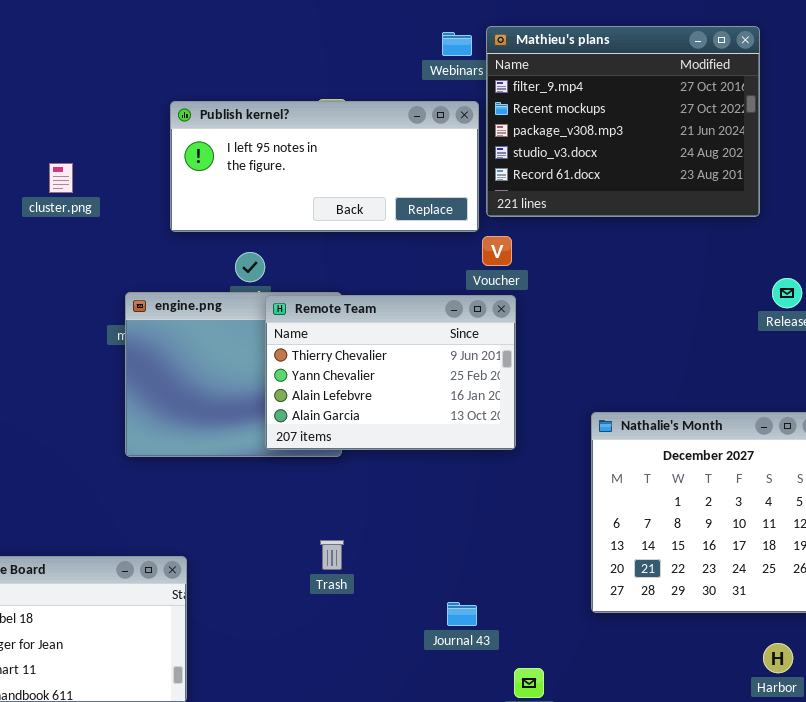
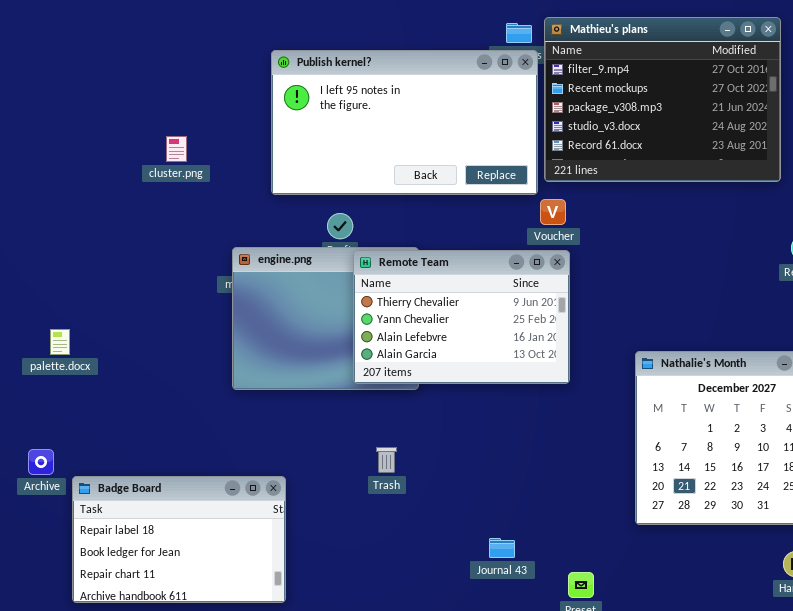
Publish kernel?: [170,101,479,232] -> [271,50,538,195], resized
Trash: [320,540,344,570] -> [376,447,397,473], moved
Journal 43: [447,602,477,626] -> [489,538,515,558], moved

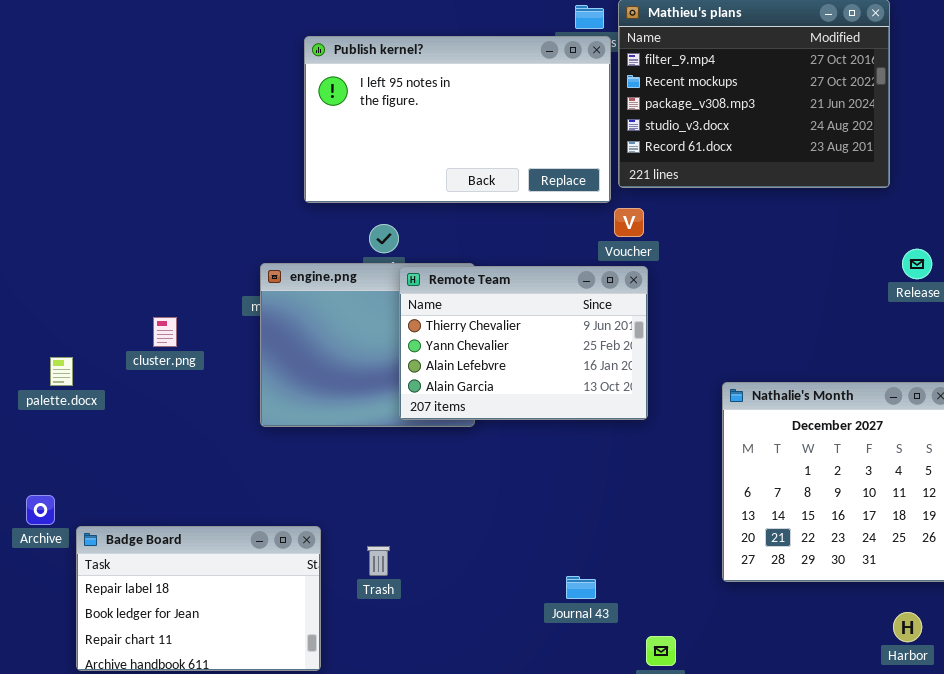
cluster.png: [166,136,187,162] -> [153,317,177,347], moved
Trash: [376,447,397,473] -> [367,546,390,576], moved
Journal 43: [489,538,515,558] -> [566,576,596,599], moved

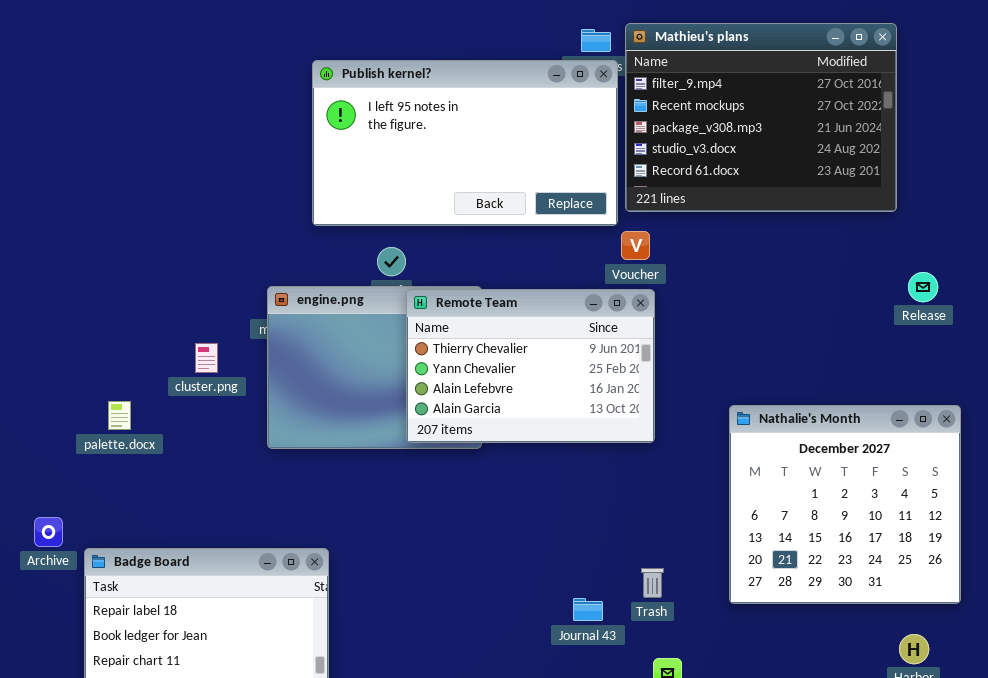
cluster.png: [153,317,177,347] -> [195,343,218,373], moved
palette.docx: [50,357,73,386] -> [108,401,131,430], moved
Trash: [367,546,390,576] -> [641,568,664,598], moved

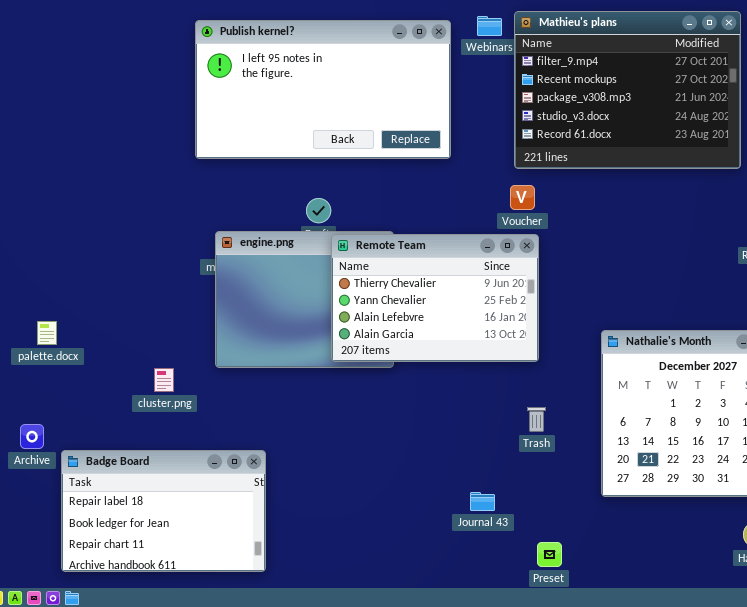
Publish kernel?: [312,60,618,226] -> [195,20,451,159], moved
cluster.png: [195,343,218,373] -> [154,368,174,392], moved
palette.docx: [108,401,131,430] -> [37,321,57,345], moved
Trash: [641,568,664,598] -> [527,407,546,432], moved

